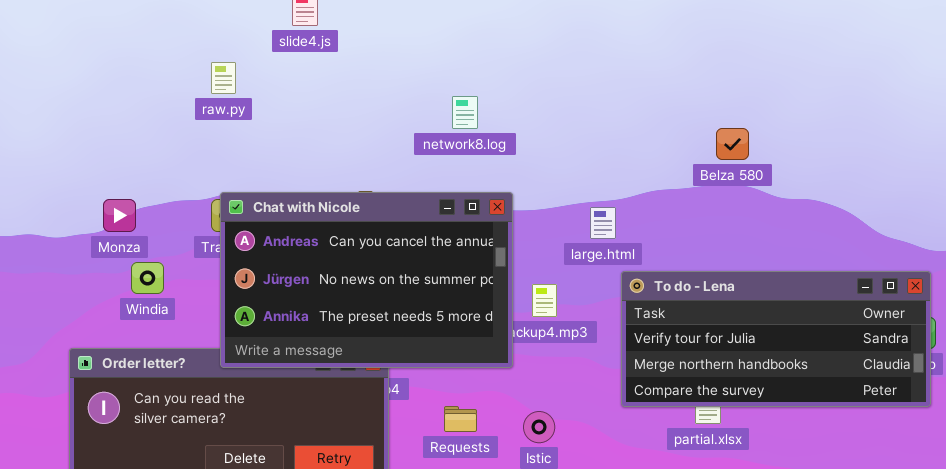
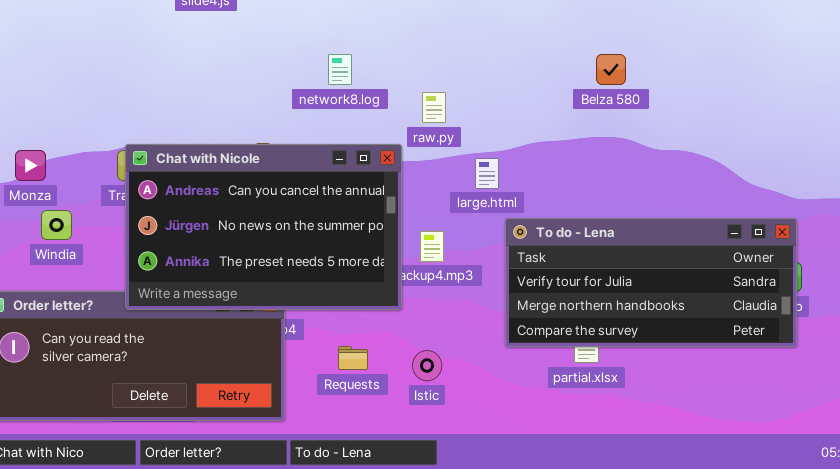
raw.py: [211,62,236,94] -> [422,92,446,123], moved
network8.log: [452,96,478,129] -> [328,54,352,85], moved
Belza 580: [716,128,749,160] -> [596,54,626,85], moved

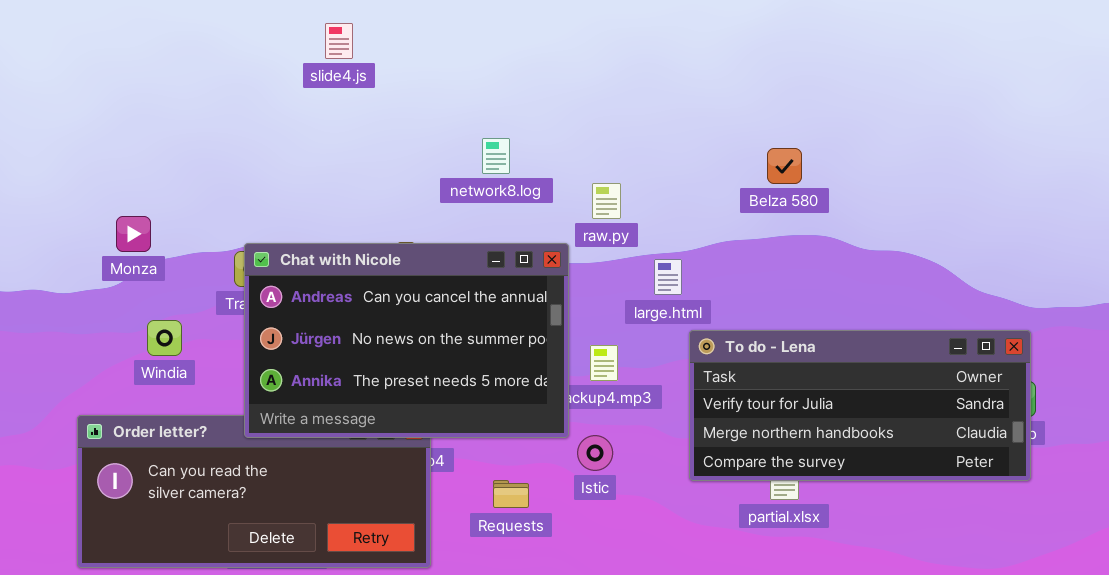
Belza 580: [596,54,626,85] -> [767,148,802,184], moved
Monza: [15,150,46,181] -> [116,216,151,252], moved
Istic: [412,350,442,381] -> [577,435,613,471], moved

